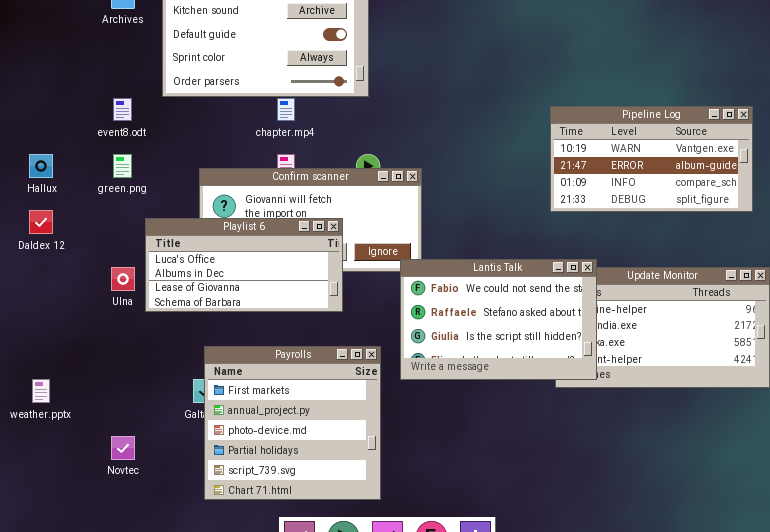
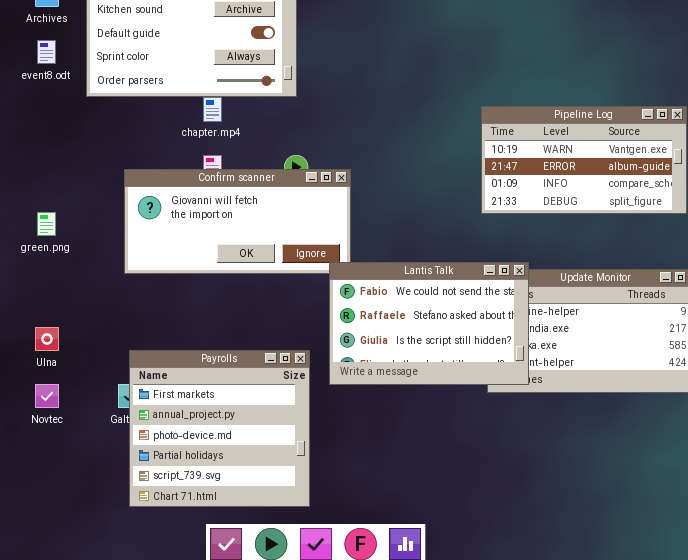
event8.odt: [113,98,132,121] -> [37,40,56,64], moved
green.png: [113,154,132,178] -> [37,212,56,236], moved
Playlist 6: [145,218,343,312] -> none, closed
Ulna: [111,267,135,291] -> [35,327,59,351], moved
Novtec: [111,436,135,460] -> [35,384,59,408], moved

